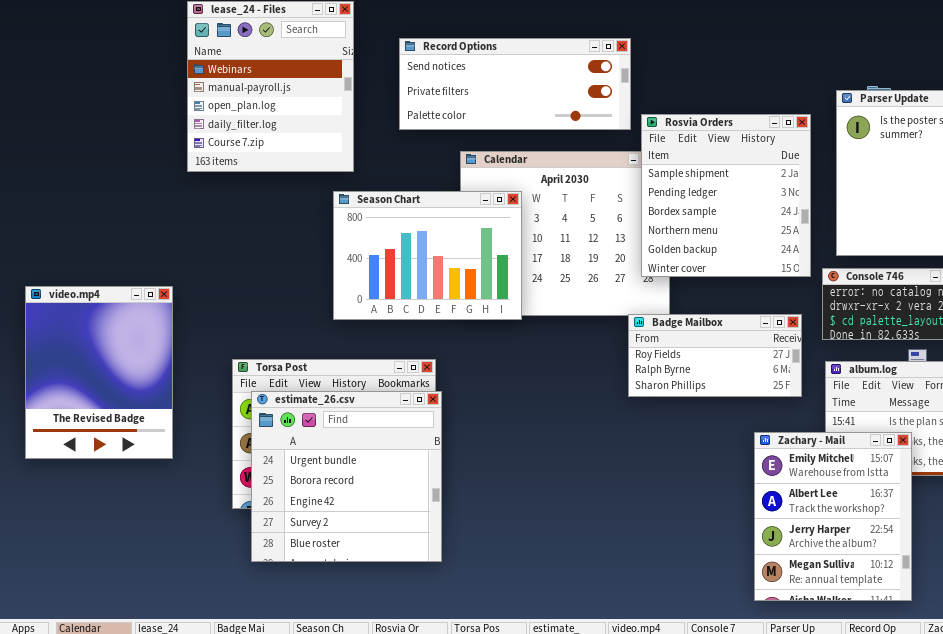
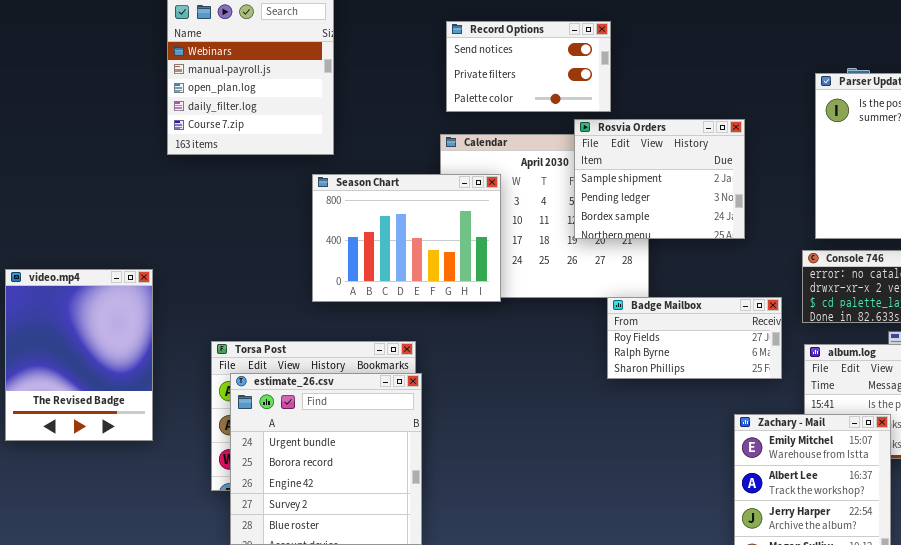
Record Options: [399,38,631,130] -> [446,21,611,112], resized
Rosvia Orders: [641,114,811,277] -> [574,119,745,239], moved, resized

